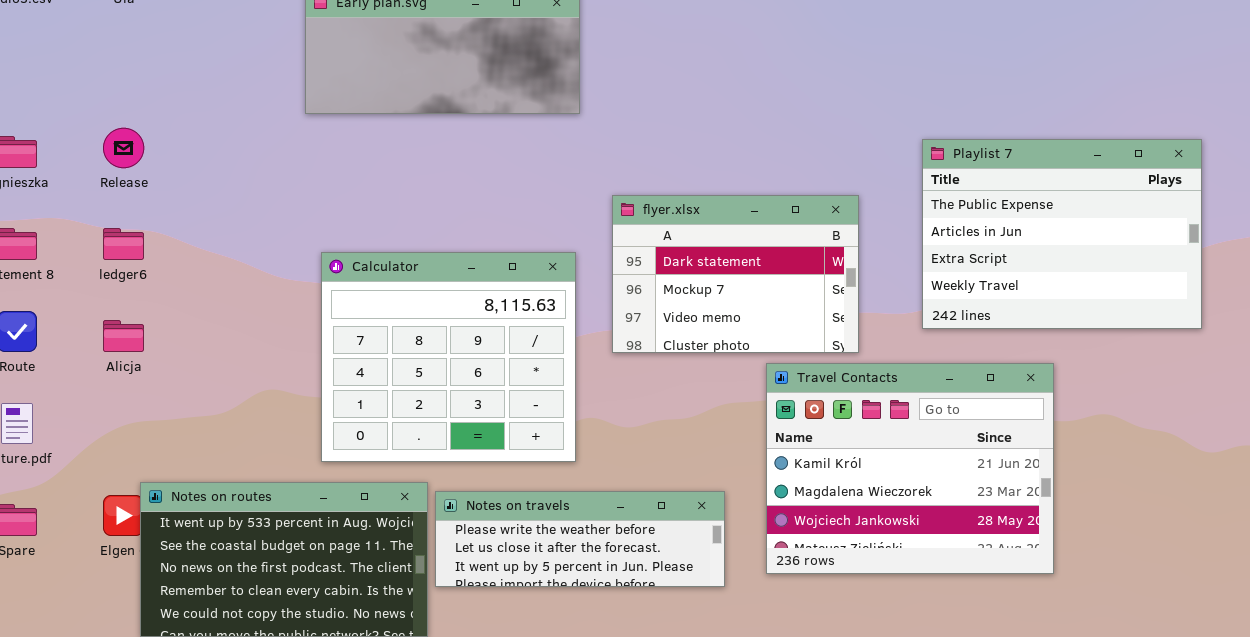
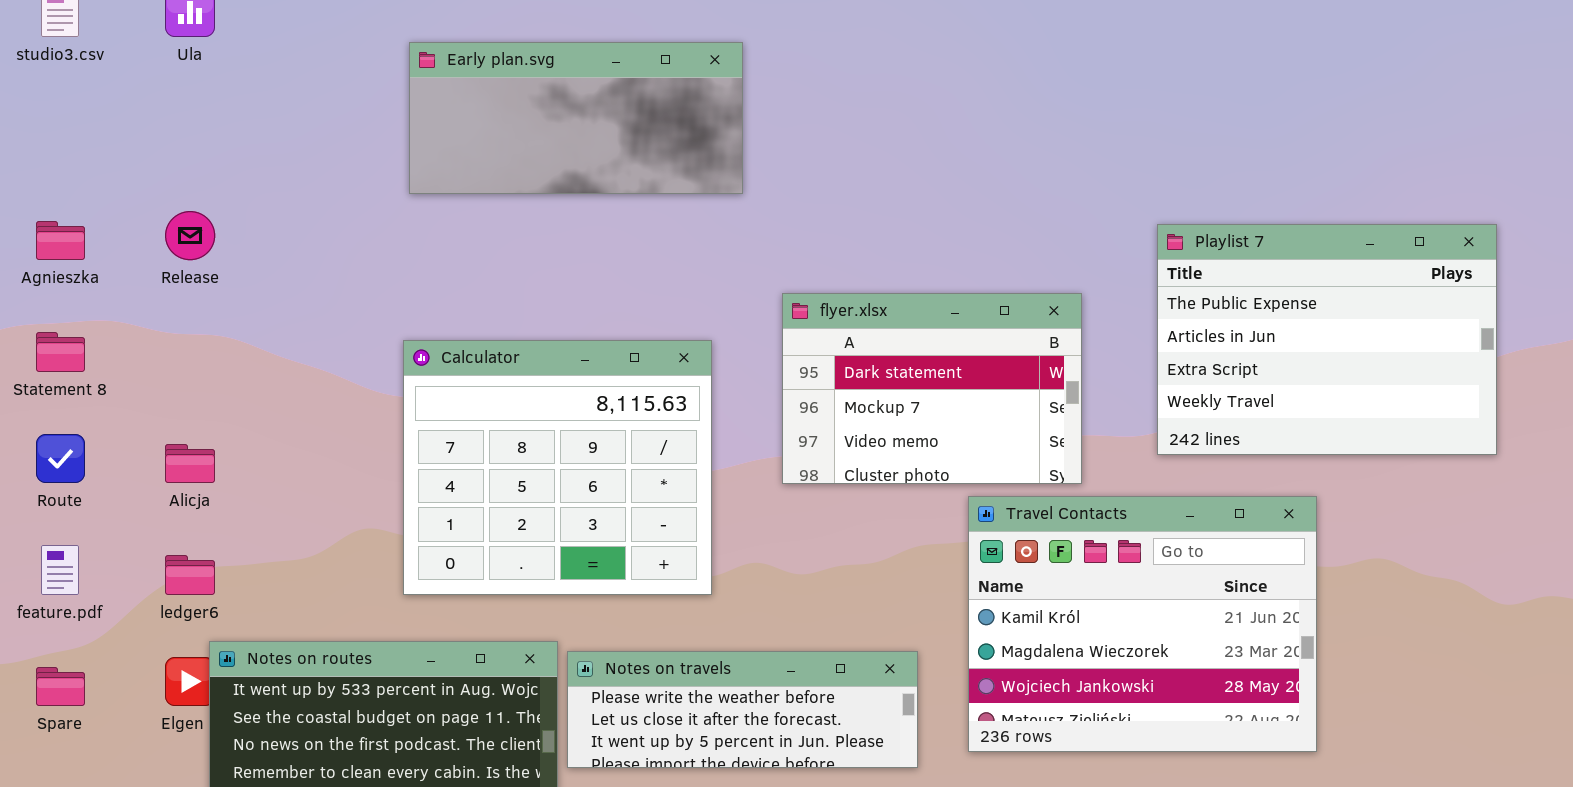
ledger6: [103,228,144,260] -> [165,555,215,595], moved
Calculator: [321,252,576,462] -> [403,340,712,595], moved

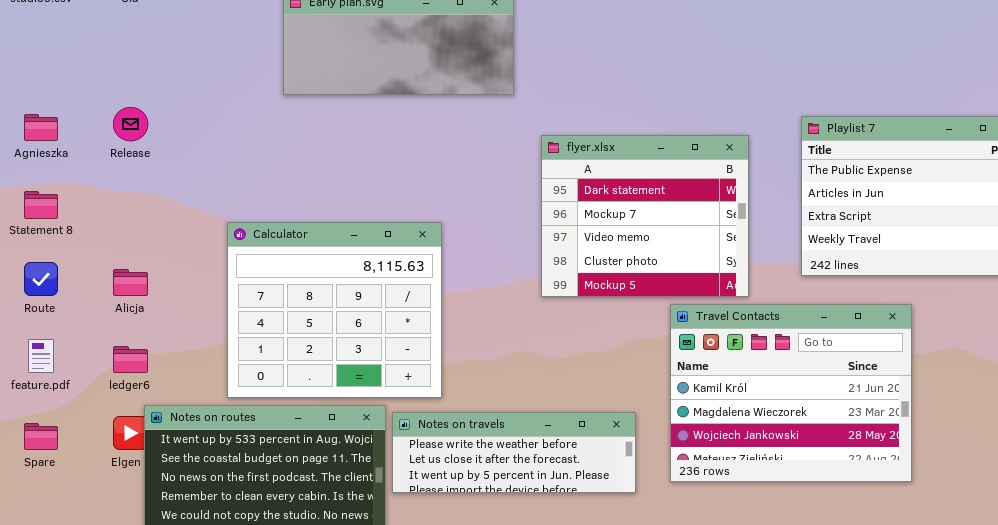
flyer.xlsx: [782,293,1082,484] -> [541,135,749,297], resized
Calculator: [403,340,712,595] -> [227,222,442,398], moved

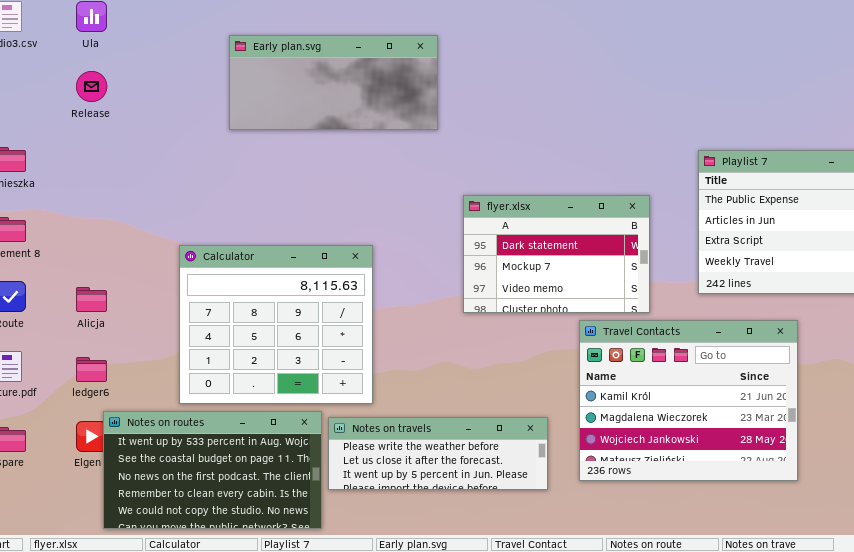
Release: [113,107,148,141] -> [76,71,107,102], moved
flyer.xlsx: [541,135,749,297] -> [463,195,650,313], resized

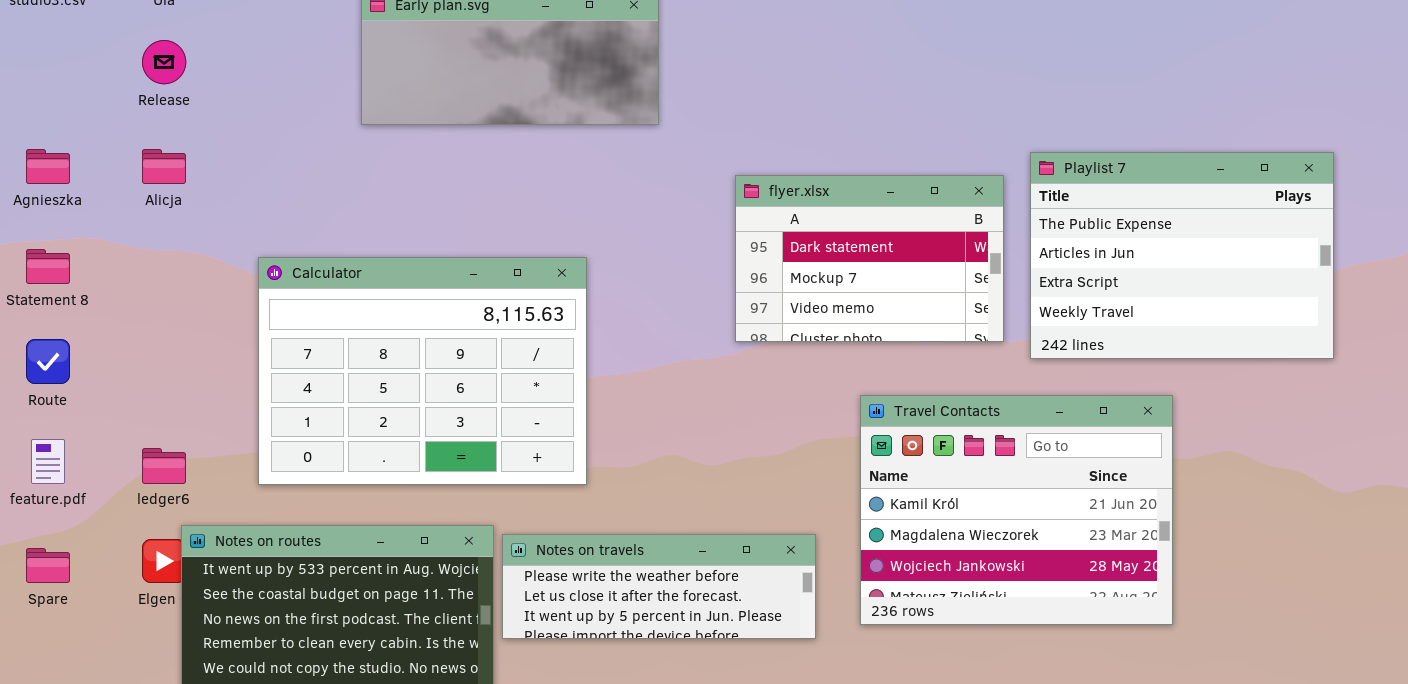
flyer.xlsx: [463,195,650,313] -> [735,175,1004,342], moved
Calculator: [179,245,373,404] -> [258,257,587,485], moved, resized
Alicja: [76,287,107,312] -> [142,149,186,184], moved

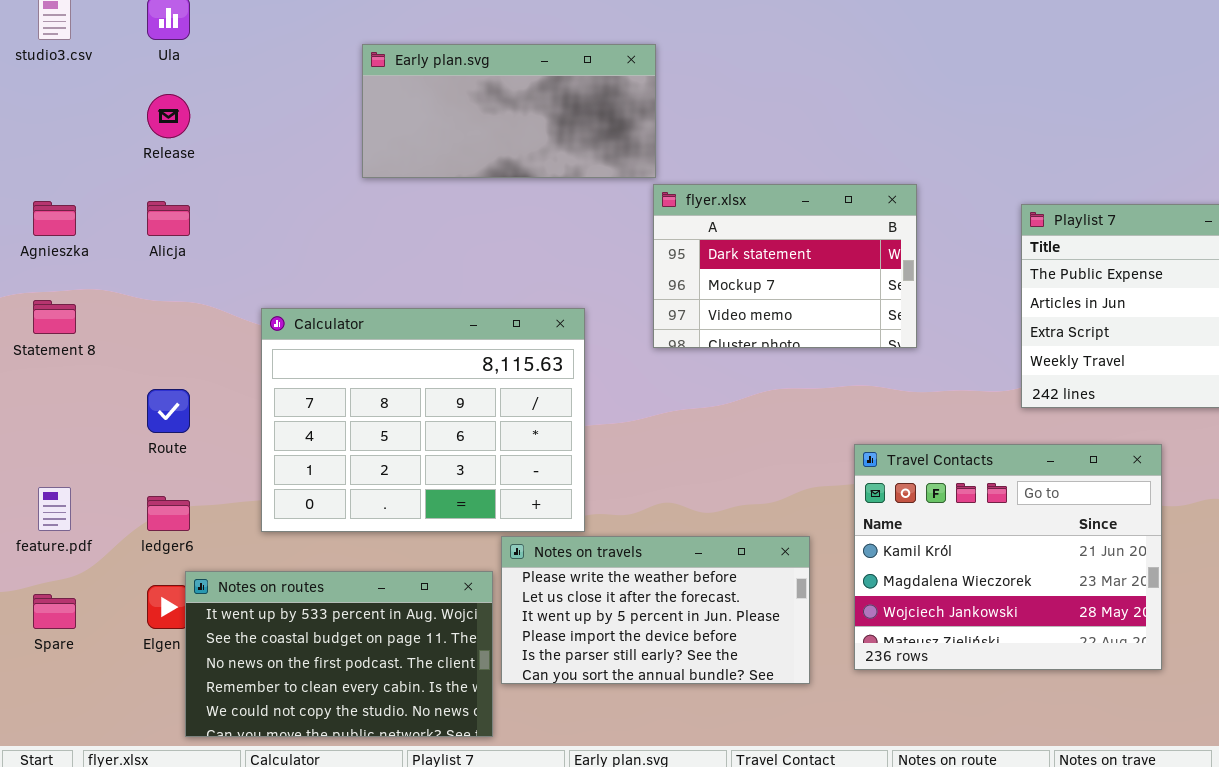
flyer.xlsx: [735,175,1004,342] -> [653,184,917,348], moved
Route: [26,339,70,384] -> [147,389,190,433], moved
Notes on travels: [502,534,816,639] -> [501,536,810,684], resized

